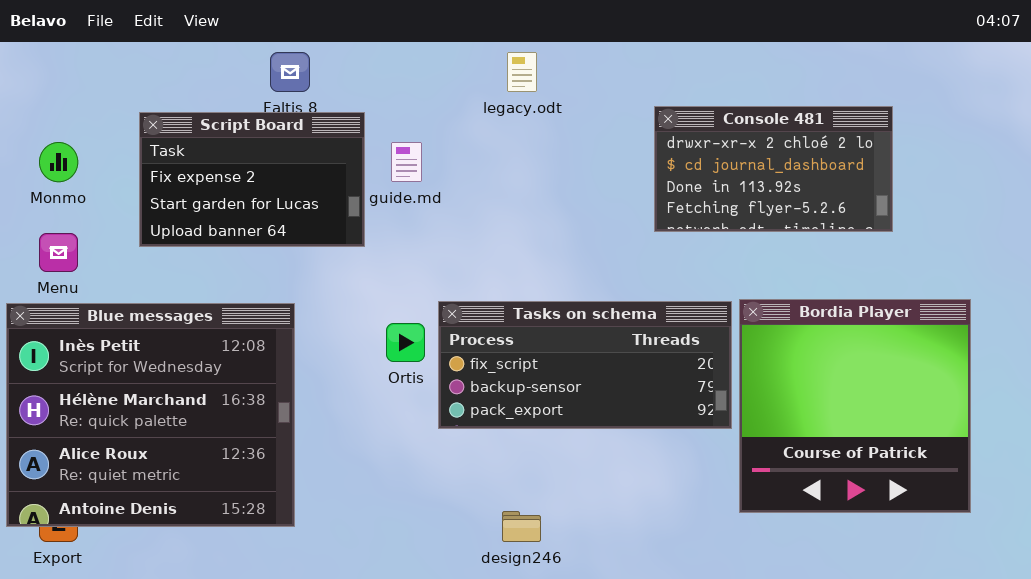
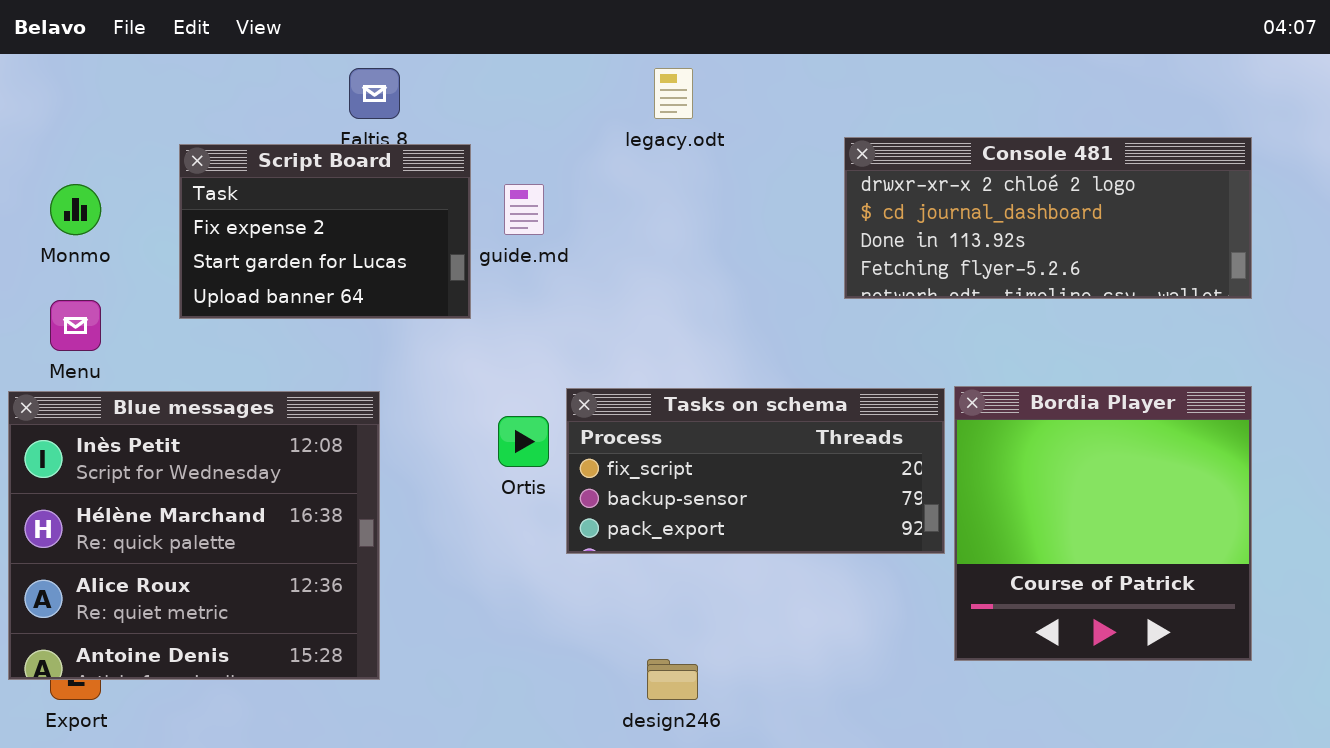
Console 481: [654,106,893,232] -> [844,137,1252,299], resized

